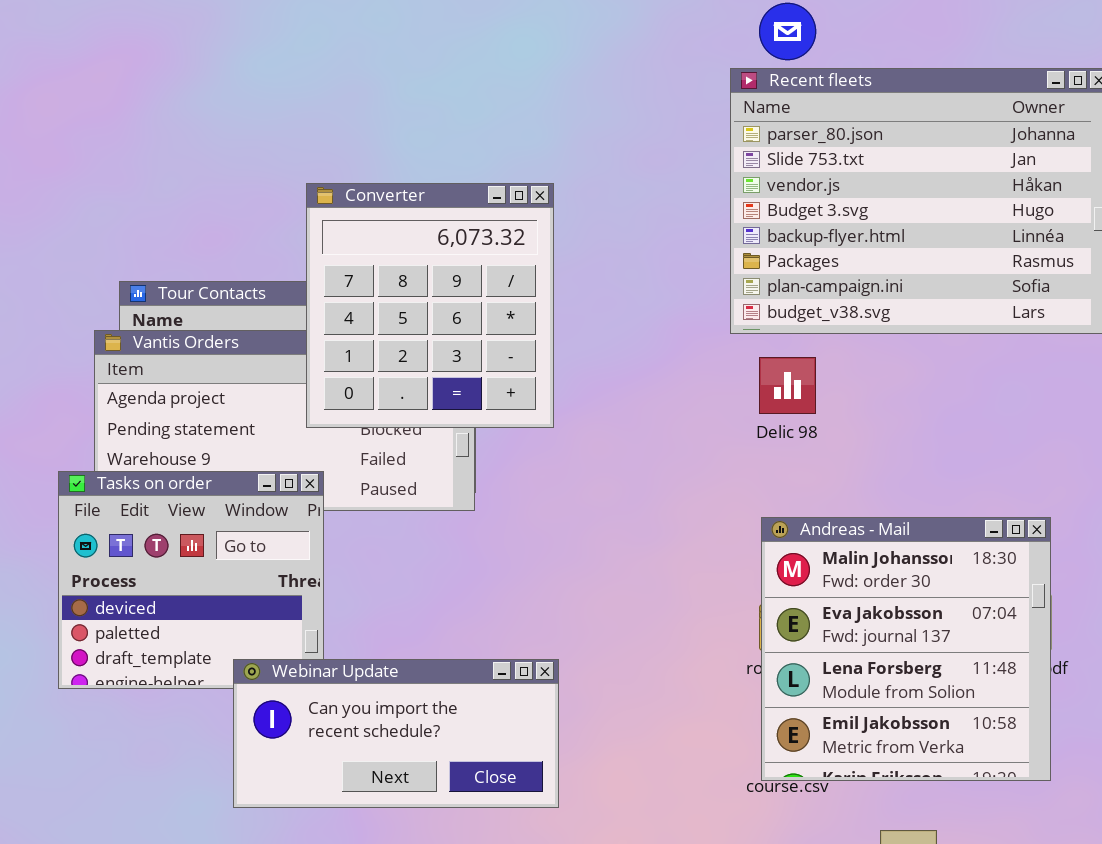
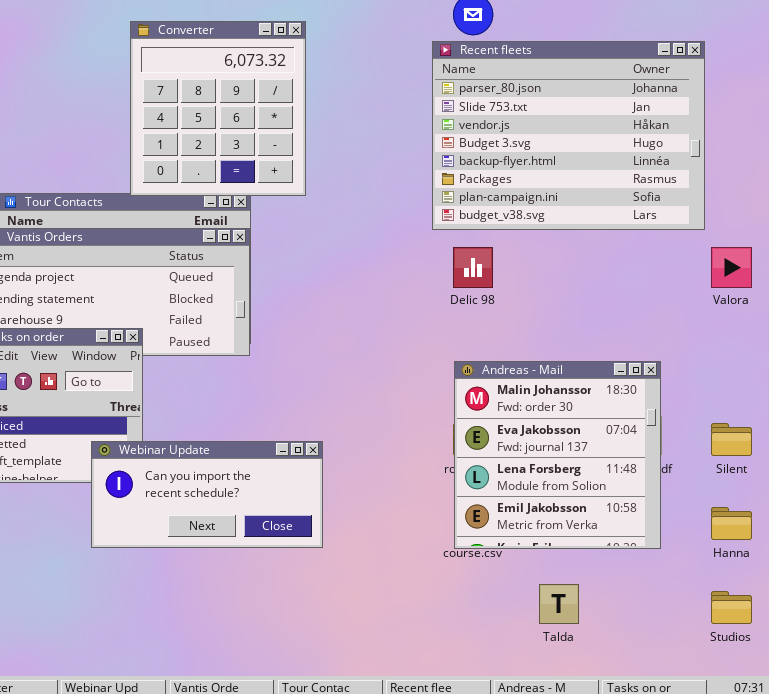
Converter: [306,183,554,428] -> [130,21,306,196], moved
Webinar Update: [233,659,559,808] -> [91,441,323,548], moved

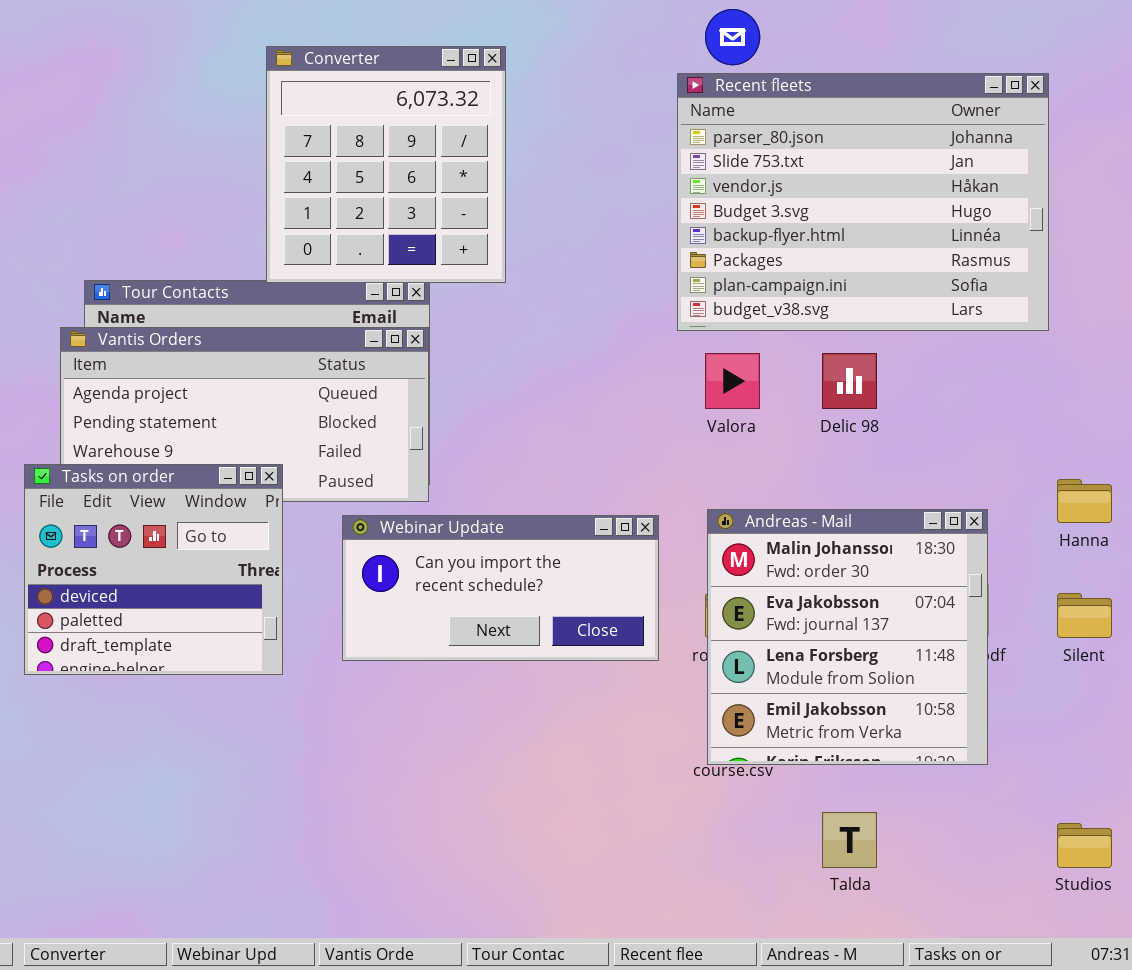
Delic 98: [453,247,493,288] -> [822,353,877,409], moved
Valora: [711,247,752,288] -> [705,353,760,409], moved
Webinar Update: [91,441,323,548] -> [342,515,659,661], moved
Hanna: [711,507,752,540] -> [1057,479,1112,523], moved

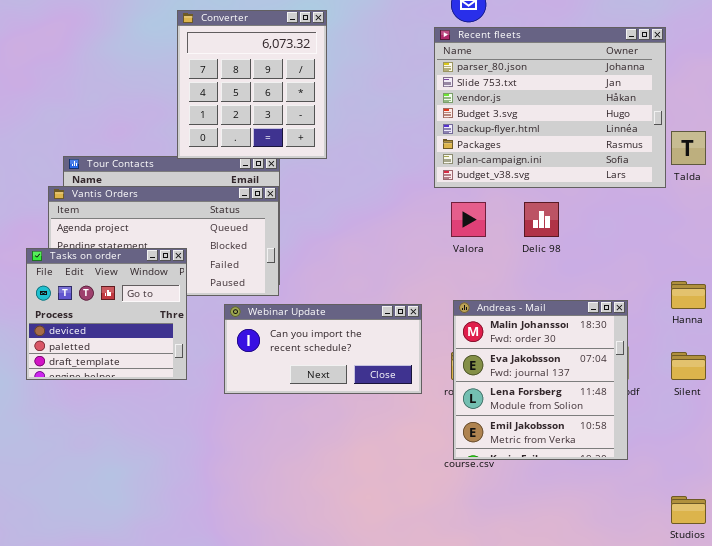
Tasks on order: [24,464,283,675] -> [26,248,187,380], moved
Talda: [822,812,877,868] -> [671,131,706,165], moved

